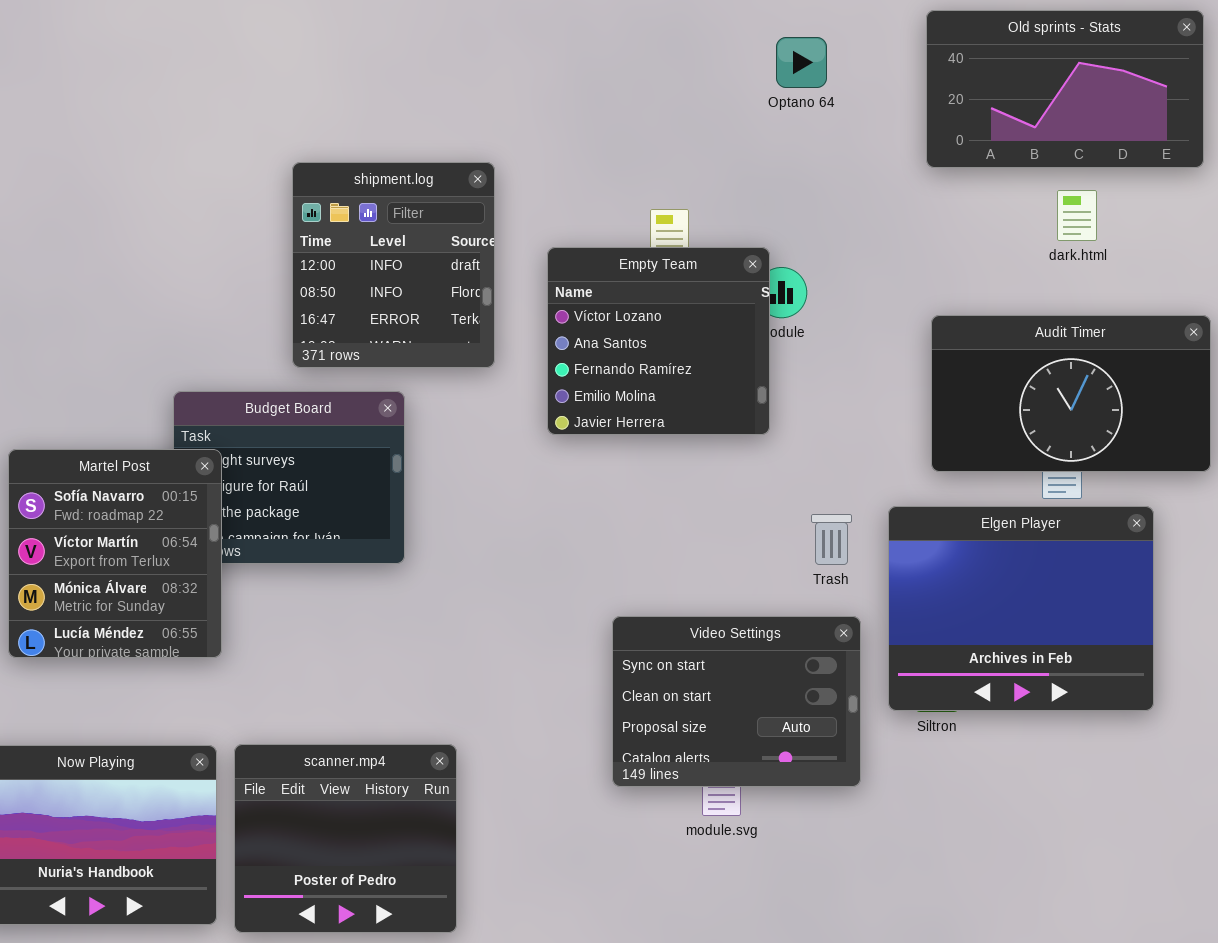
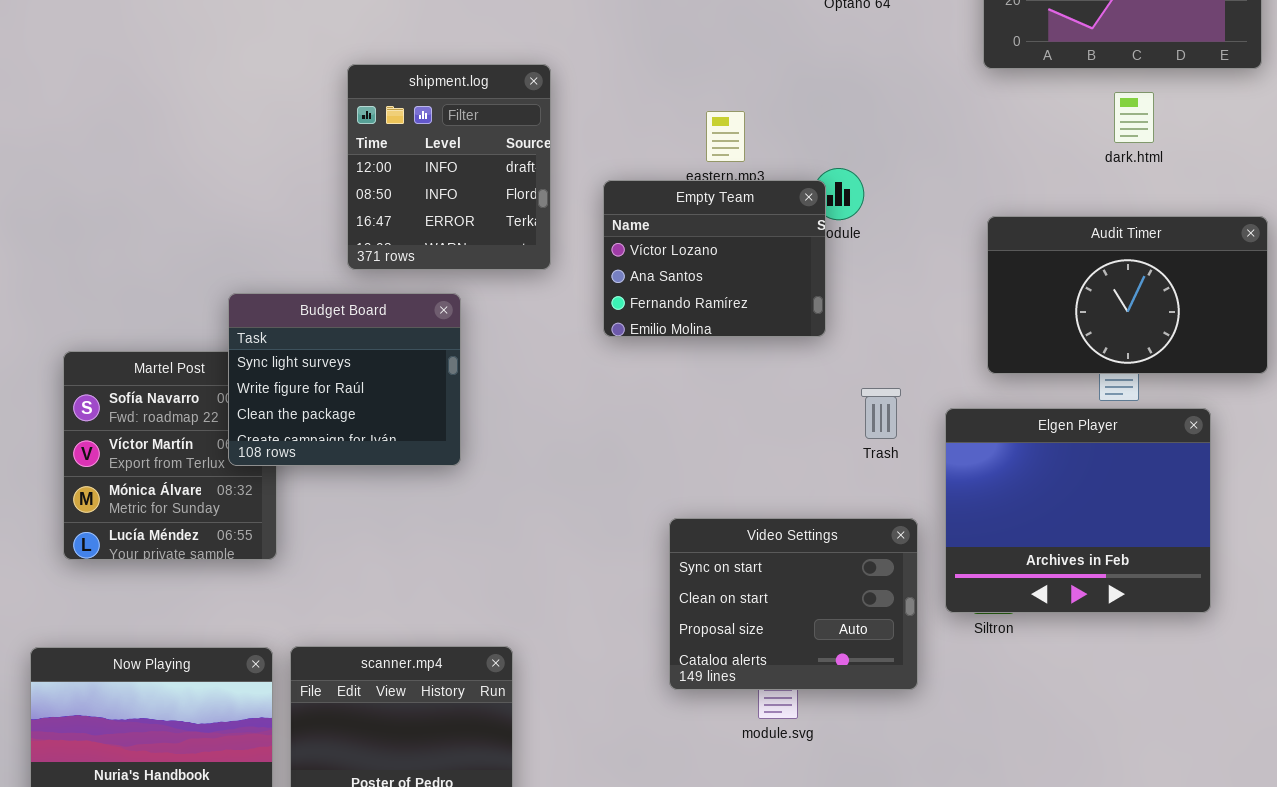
Empty Team: [547,247,770,435] -> [603,180,826,337], resized
Budget Board: [173,391,405,564] -> [228,293,461,466], raised
Trash: [811,514,852,565] -> [861,388,901,439], moved

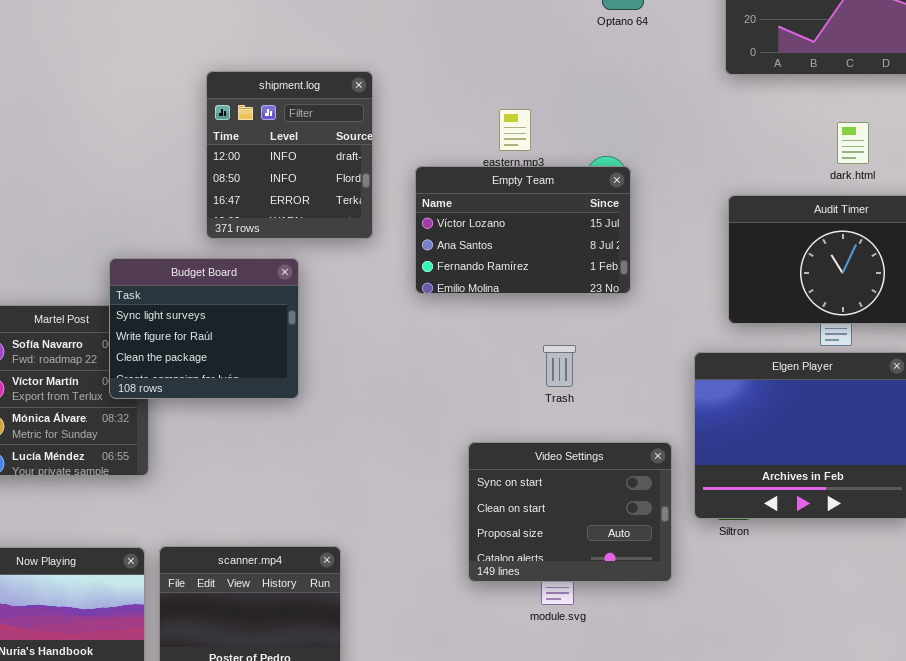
dark.html: [1114,92,1154,143] -> [837,122,869,164], moved
Empty Team: [603,180,826,337] -> [415,166,631,294], resized
Trash: [861,388,901,439] -> [543,345,576,387], moved

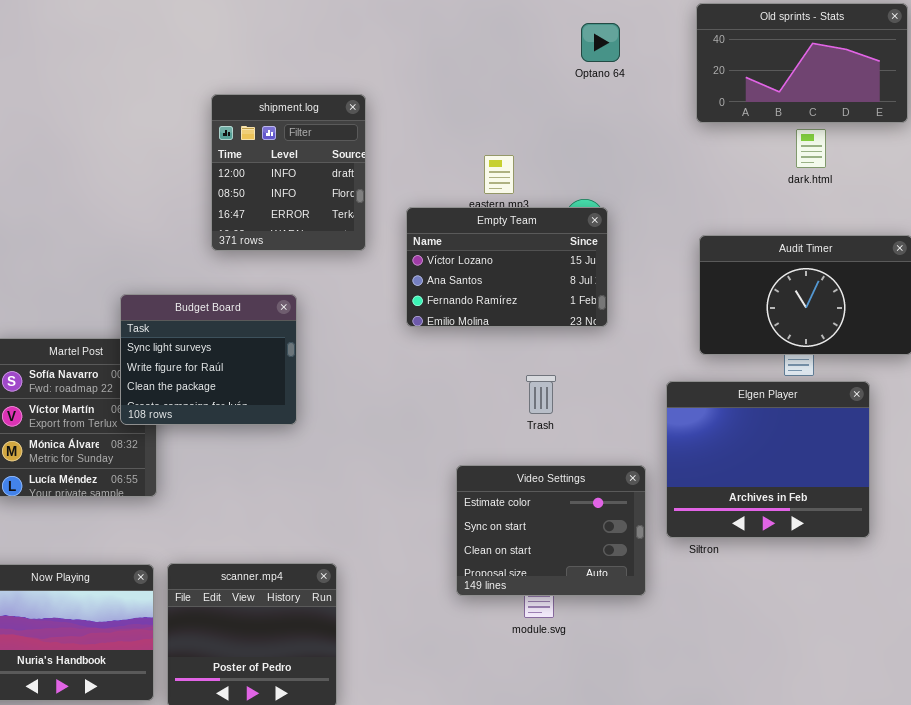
shipment.log: [206,71,373,239] -> [211,94,366,251], moved
dark.html: [837,122,869,164] -> [796,129,826,168], moved
Video Settings: [468,442,672,582] -> [456,465,646,596], scrolled up 1 row

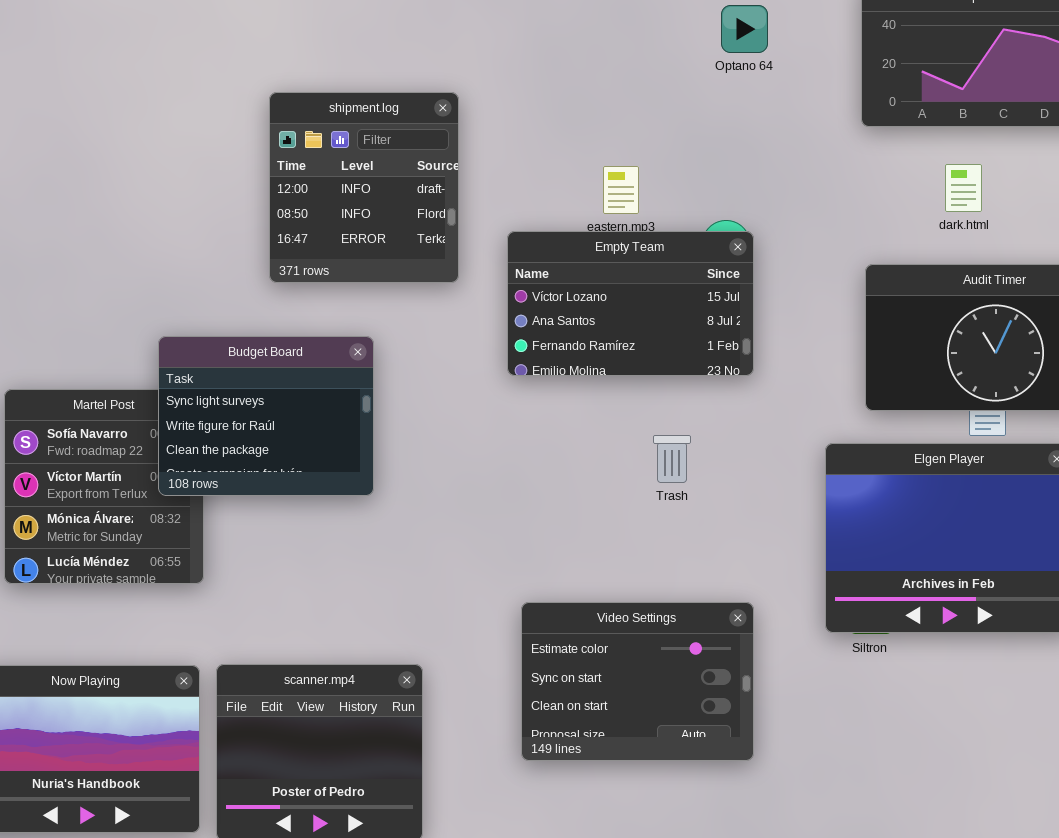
dark.html: [796,129,826,168] -> [945,164,982,212], moved
Video Settings: [456,465,646,596] -> [521,602,754,761], moved

